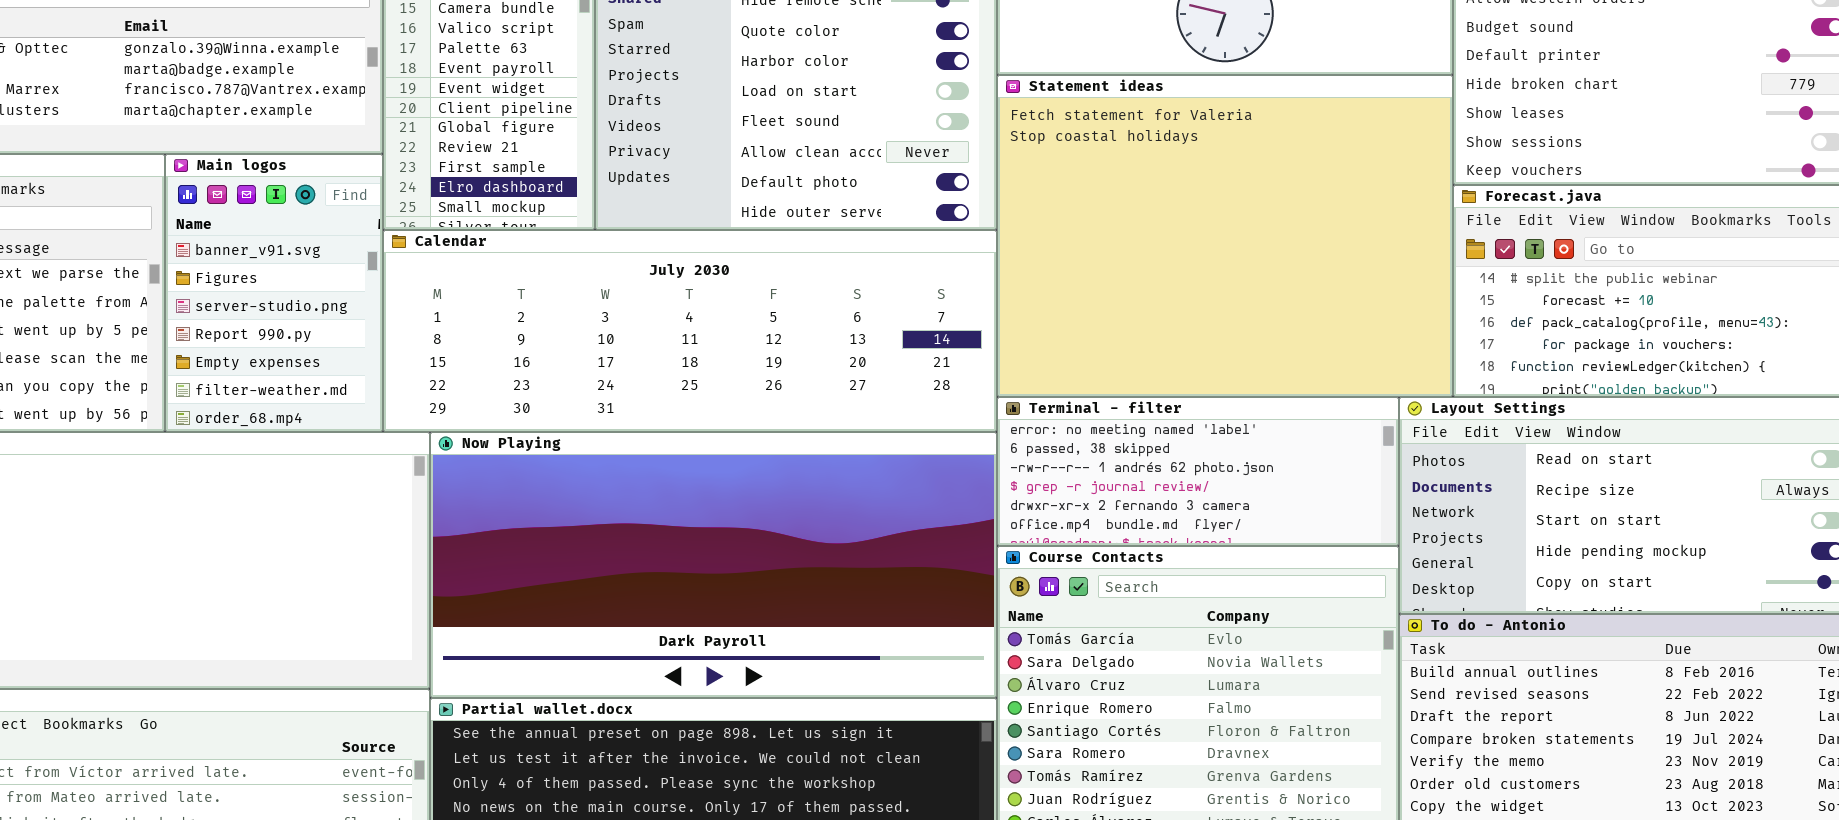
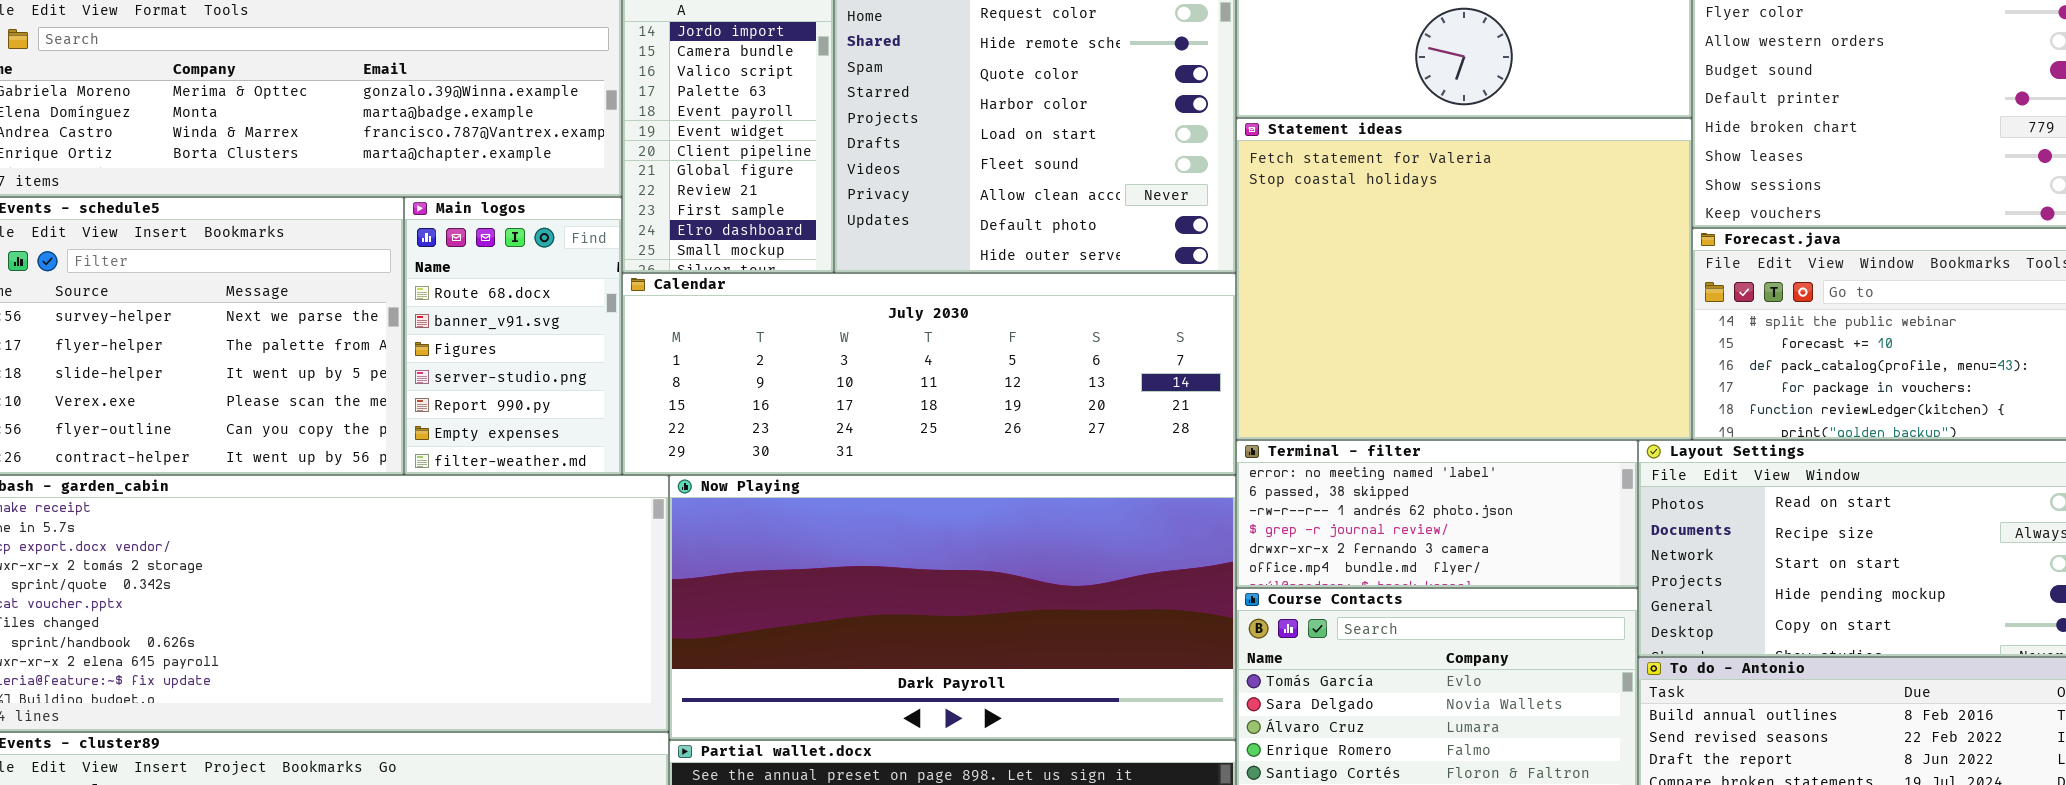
Main logos: [165,154,383,432] -> [404,197,622,475], scrolled up 1 row

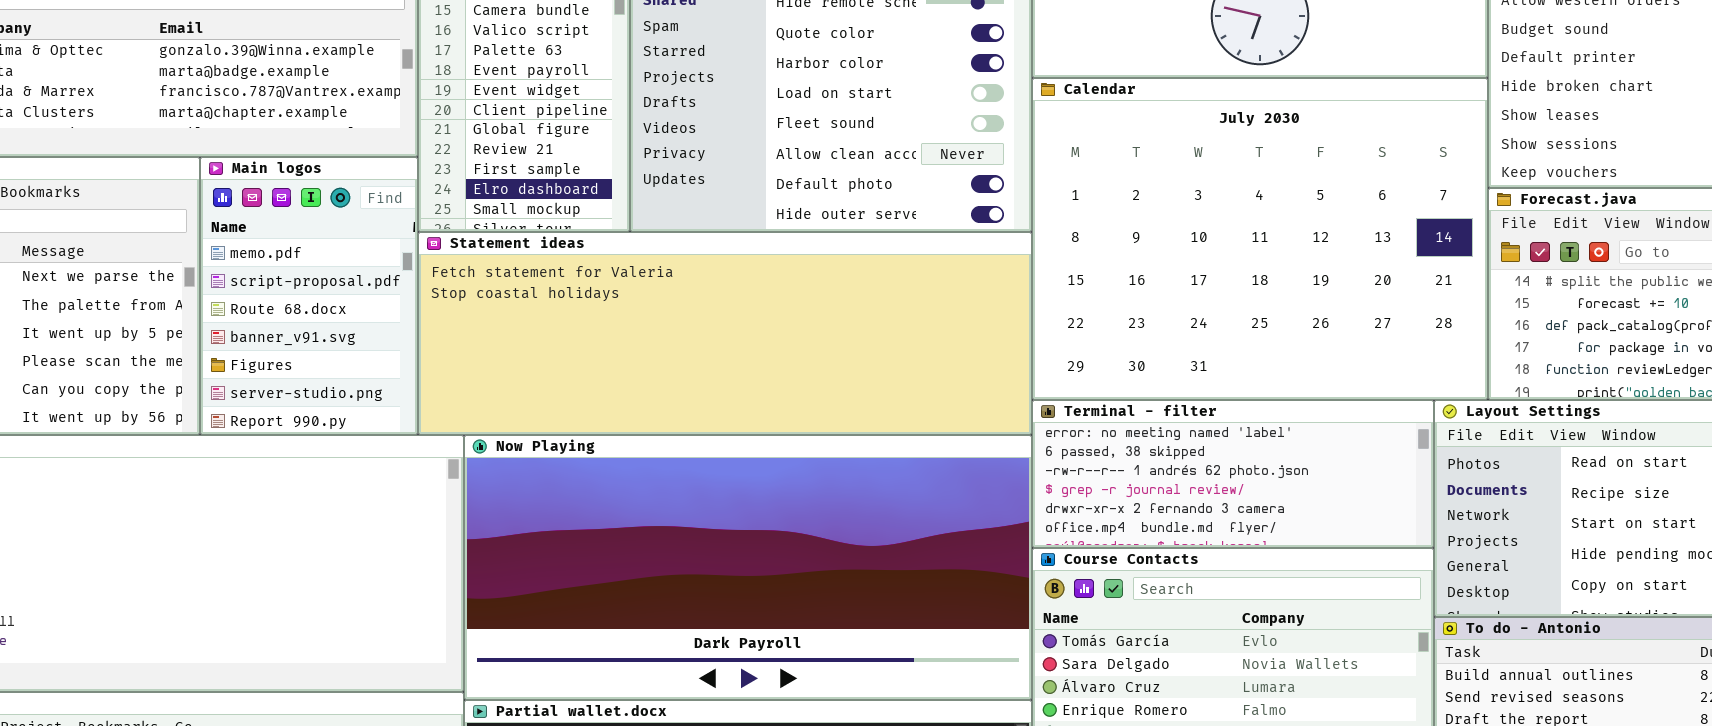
Statement ideas: [1236,118,1692,440] -> [418,232,1032,435], moved, resized
Main logos: [404,197,622,475] -> [200,157,418,435], scrolled up 2 rows
Calendar: [622,273,1236,475] -> [1032,78,1488,400], moved, resized

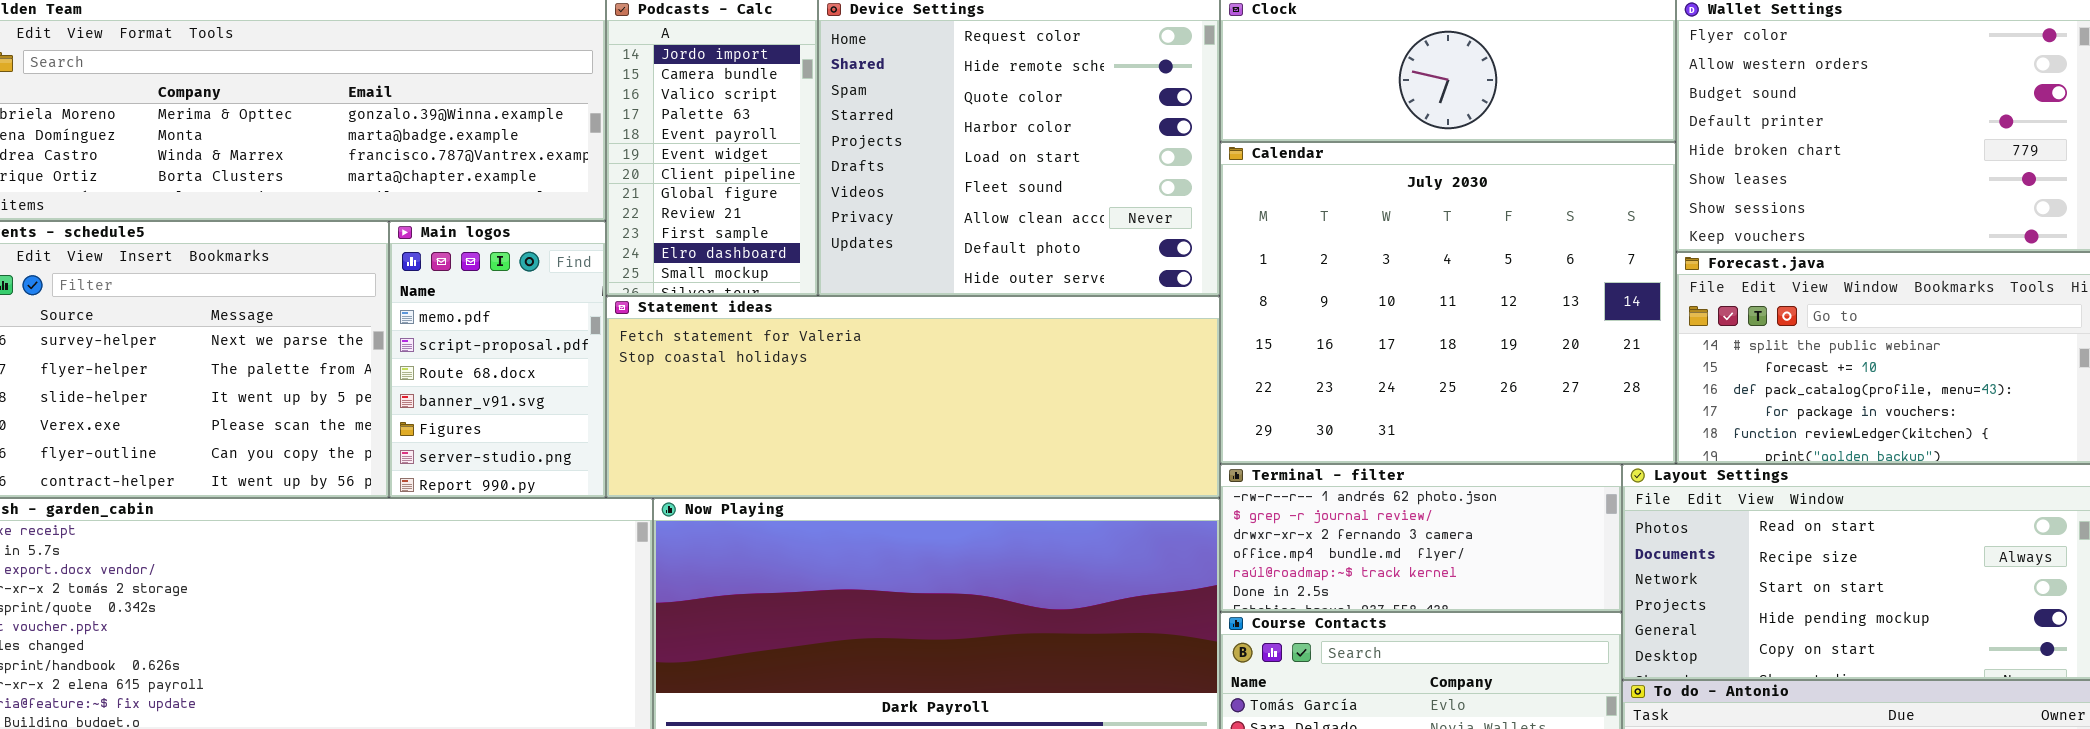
Terminal - filter: [1032,400,1434,548] -> [1220,464,1622,612], scrolled down 2 rows

